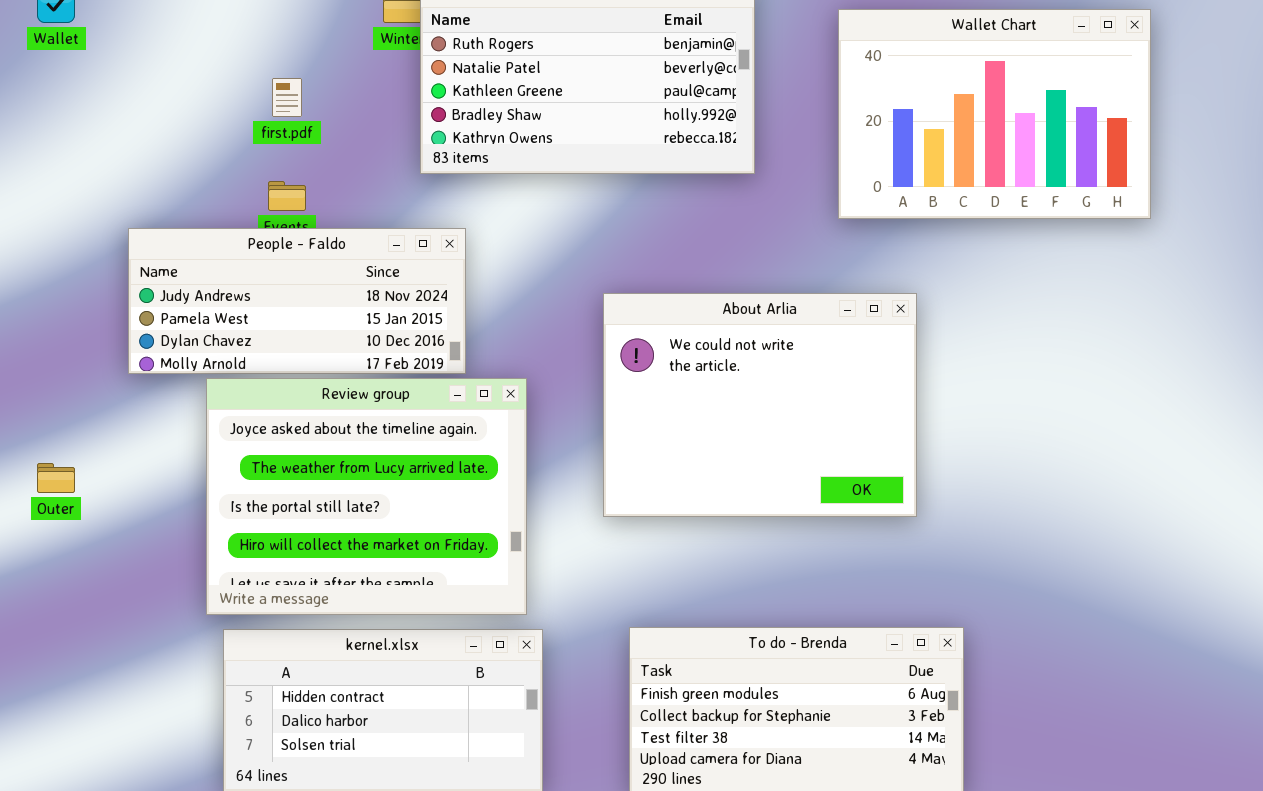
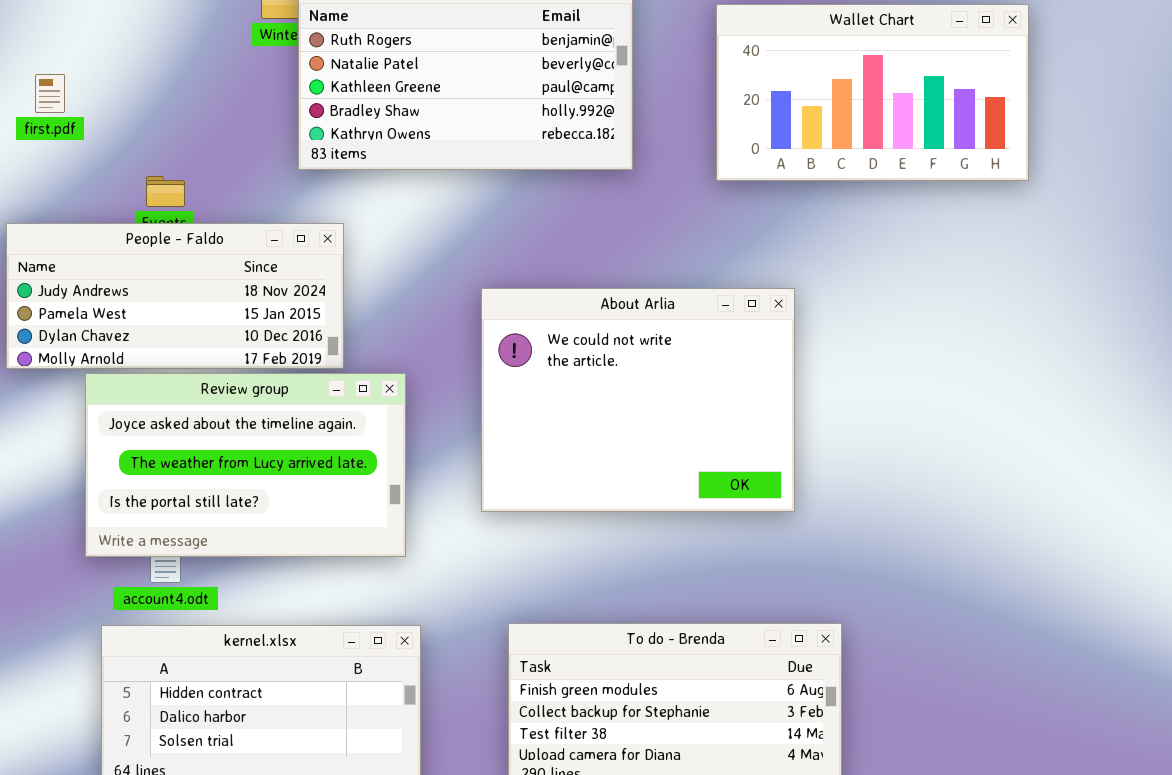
Wallet Chart: [838,9,1151,219] -> [716,4,1029,181], resized
first.pdf: [272,78,302,117] -> [35,74,65,113], moved
Review group: [206,378,527,615] -> [85,373,406,557], resized

